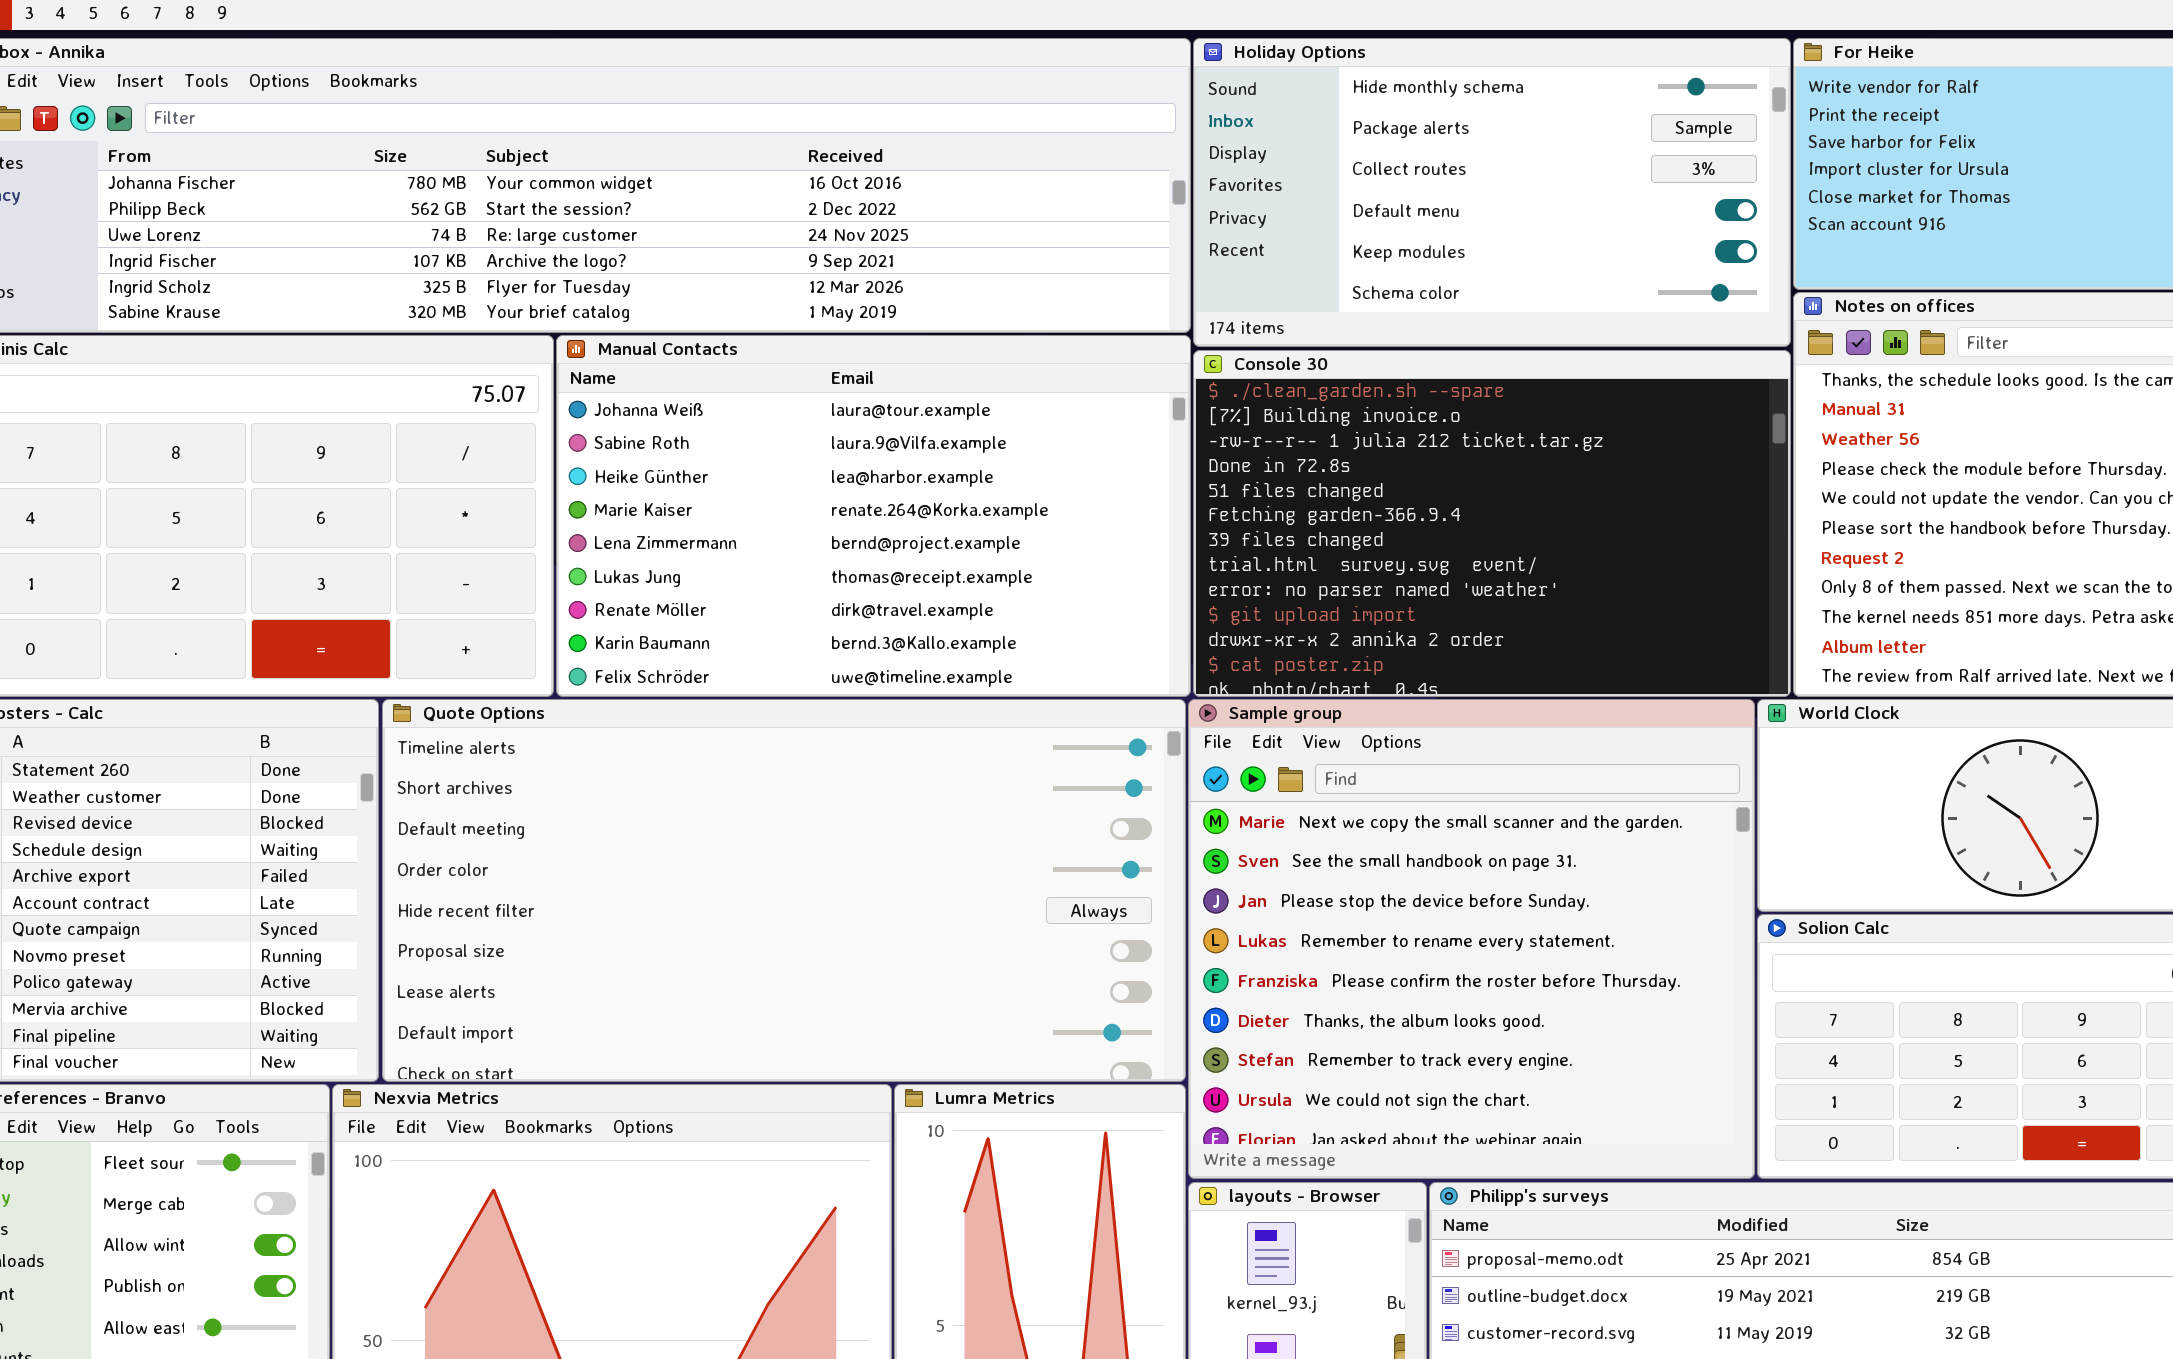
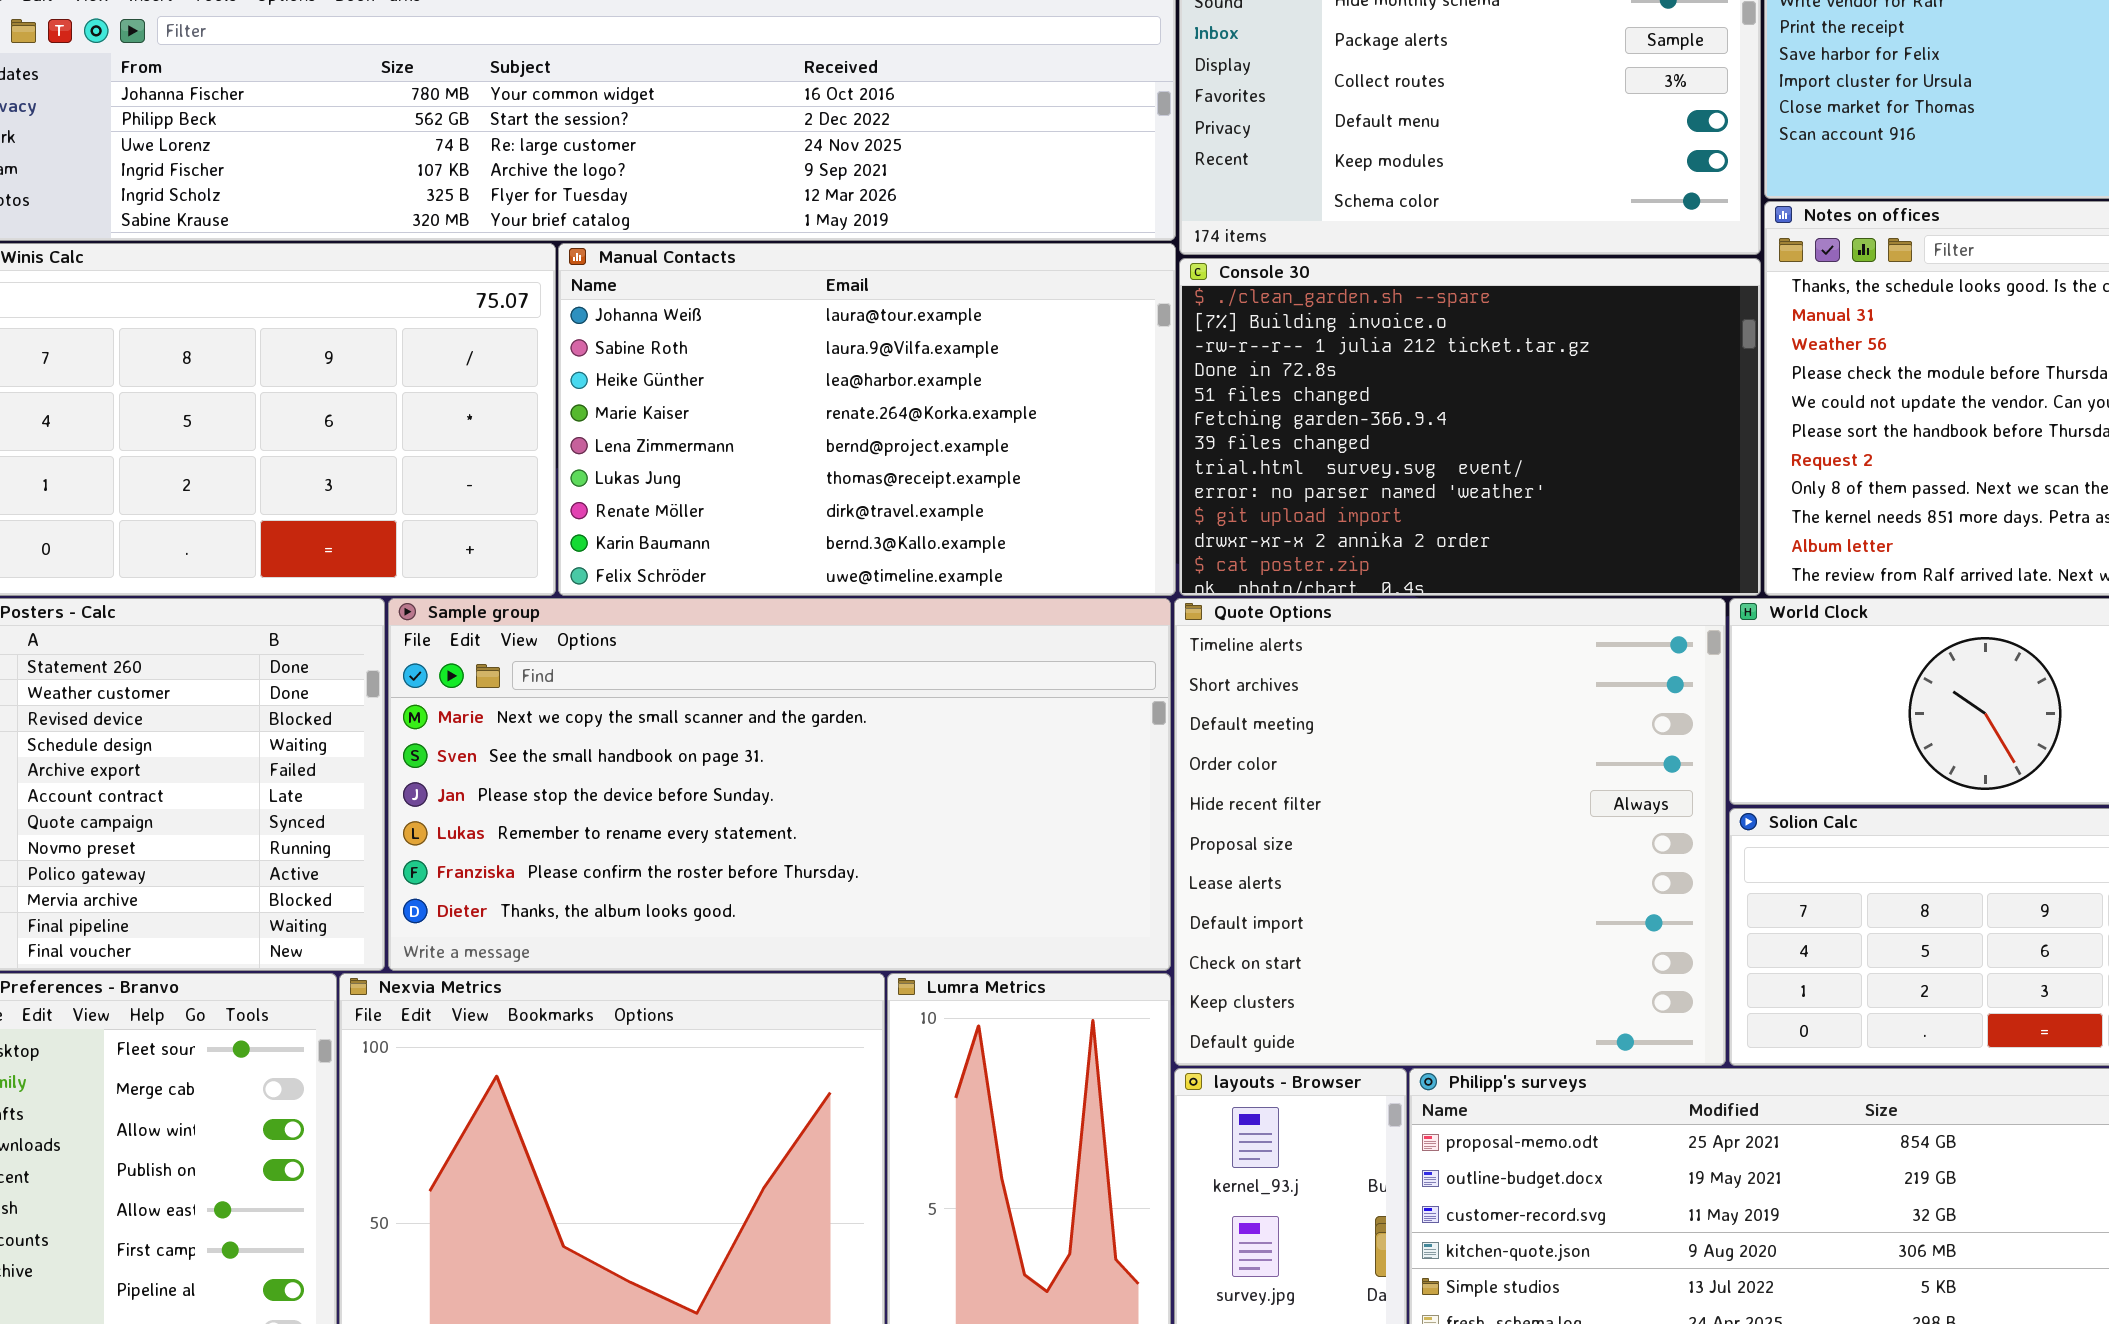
Quote Options: [382,699,1186,1082] -> [1174,598,1726,1066], moved, resized
Sample group: [1188,699,1755,1179] -> [388,598,1171,971], moved, resized

